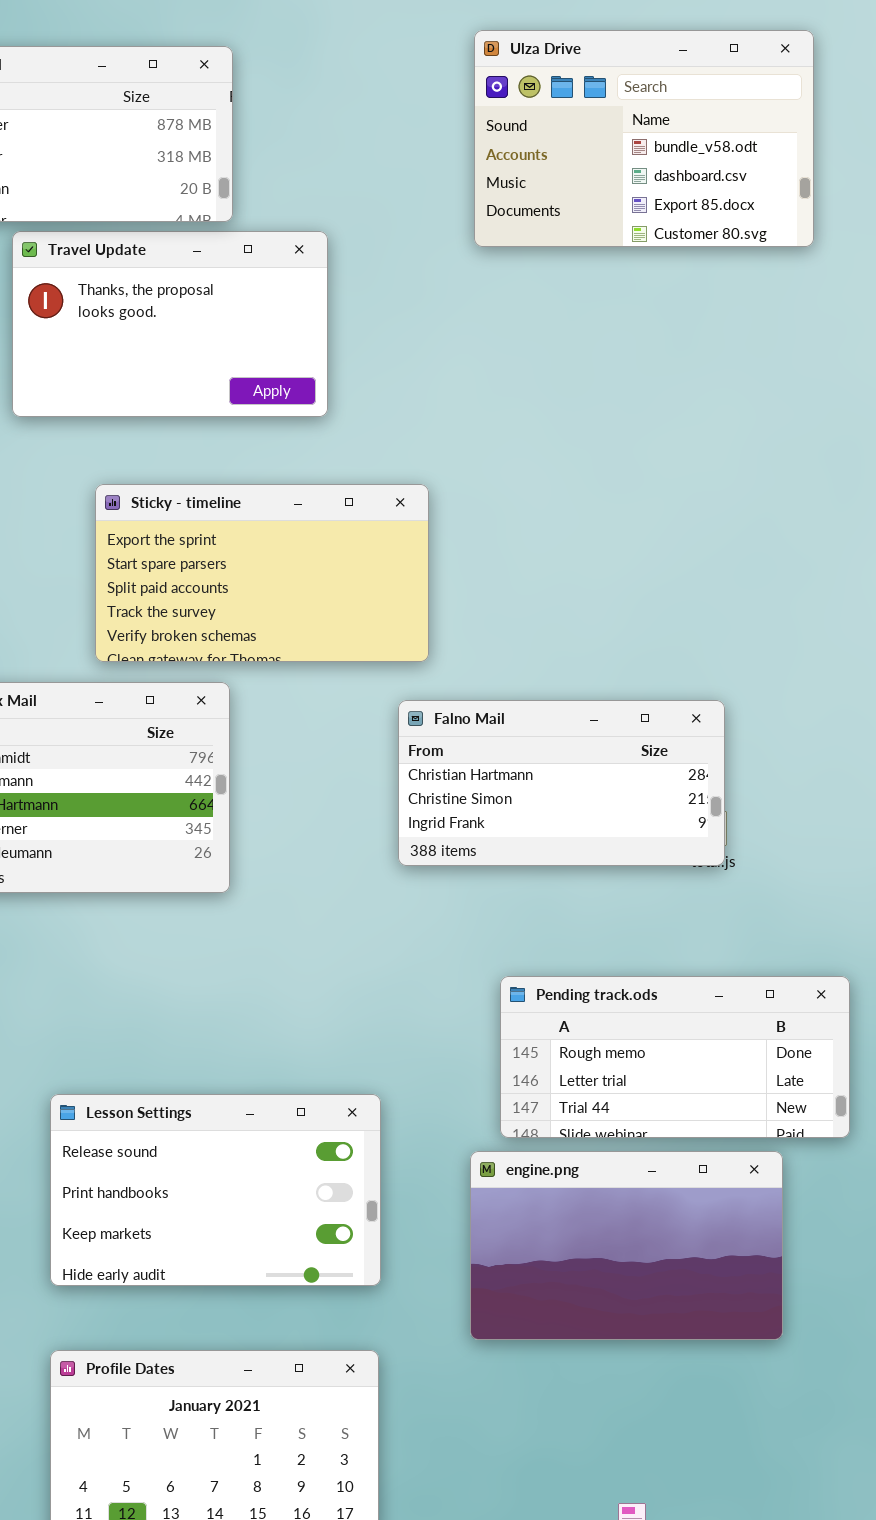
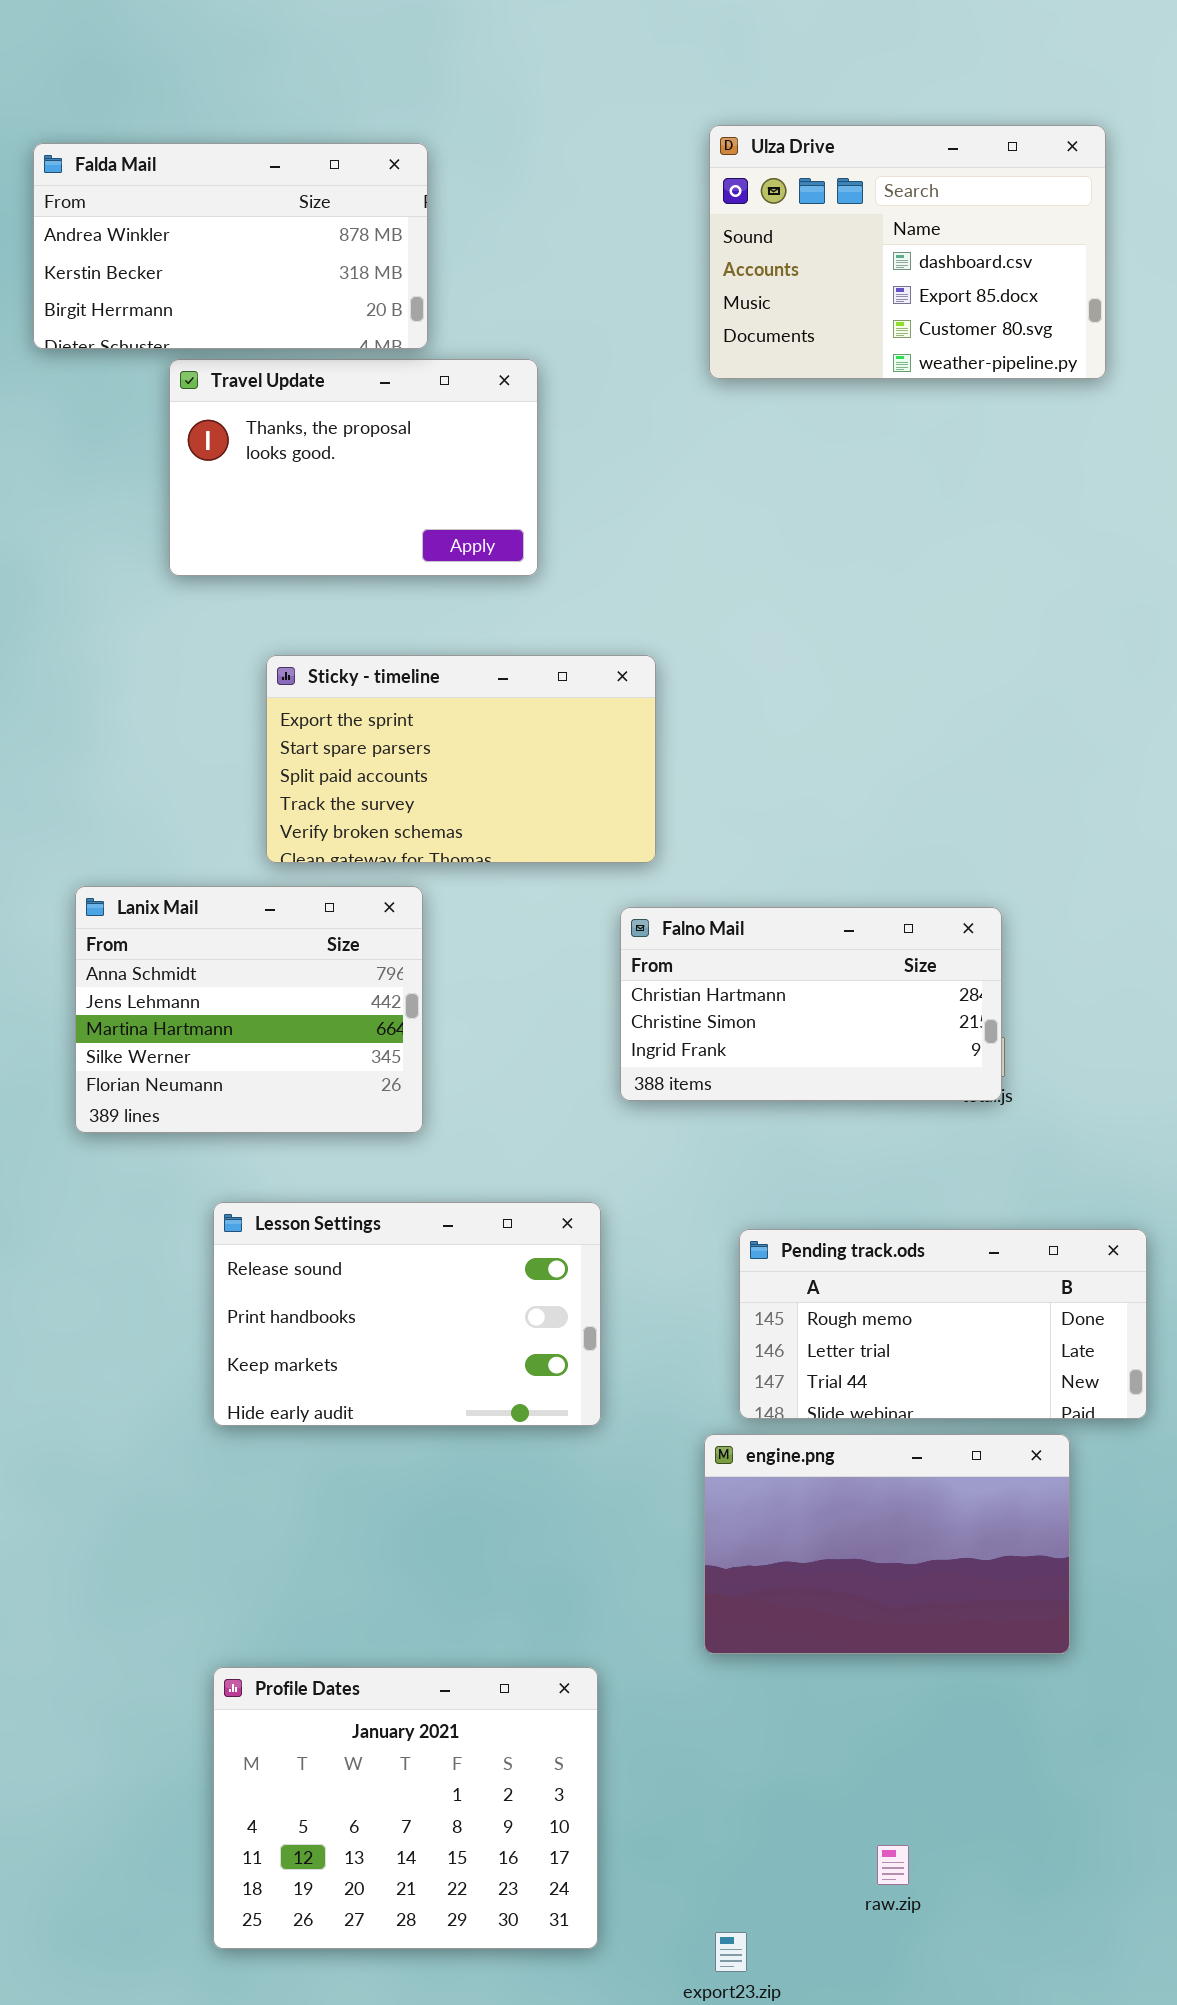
Ulza Drive: [474,30,814,247] -> [709,125,1106,379], scrolled down 1 row
Lesson Settings: [50,1094,381,1286] -> [213,1202,601,1426], moved

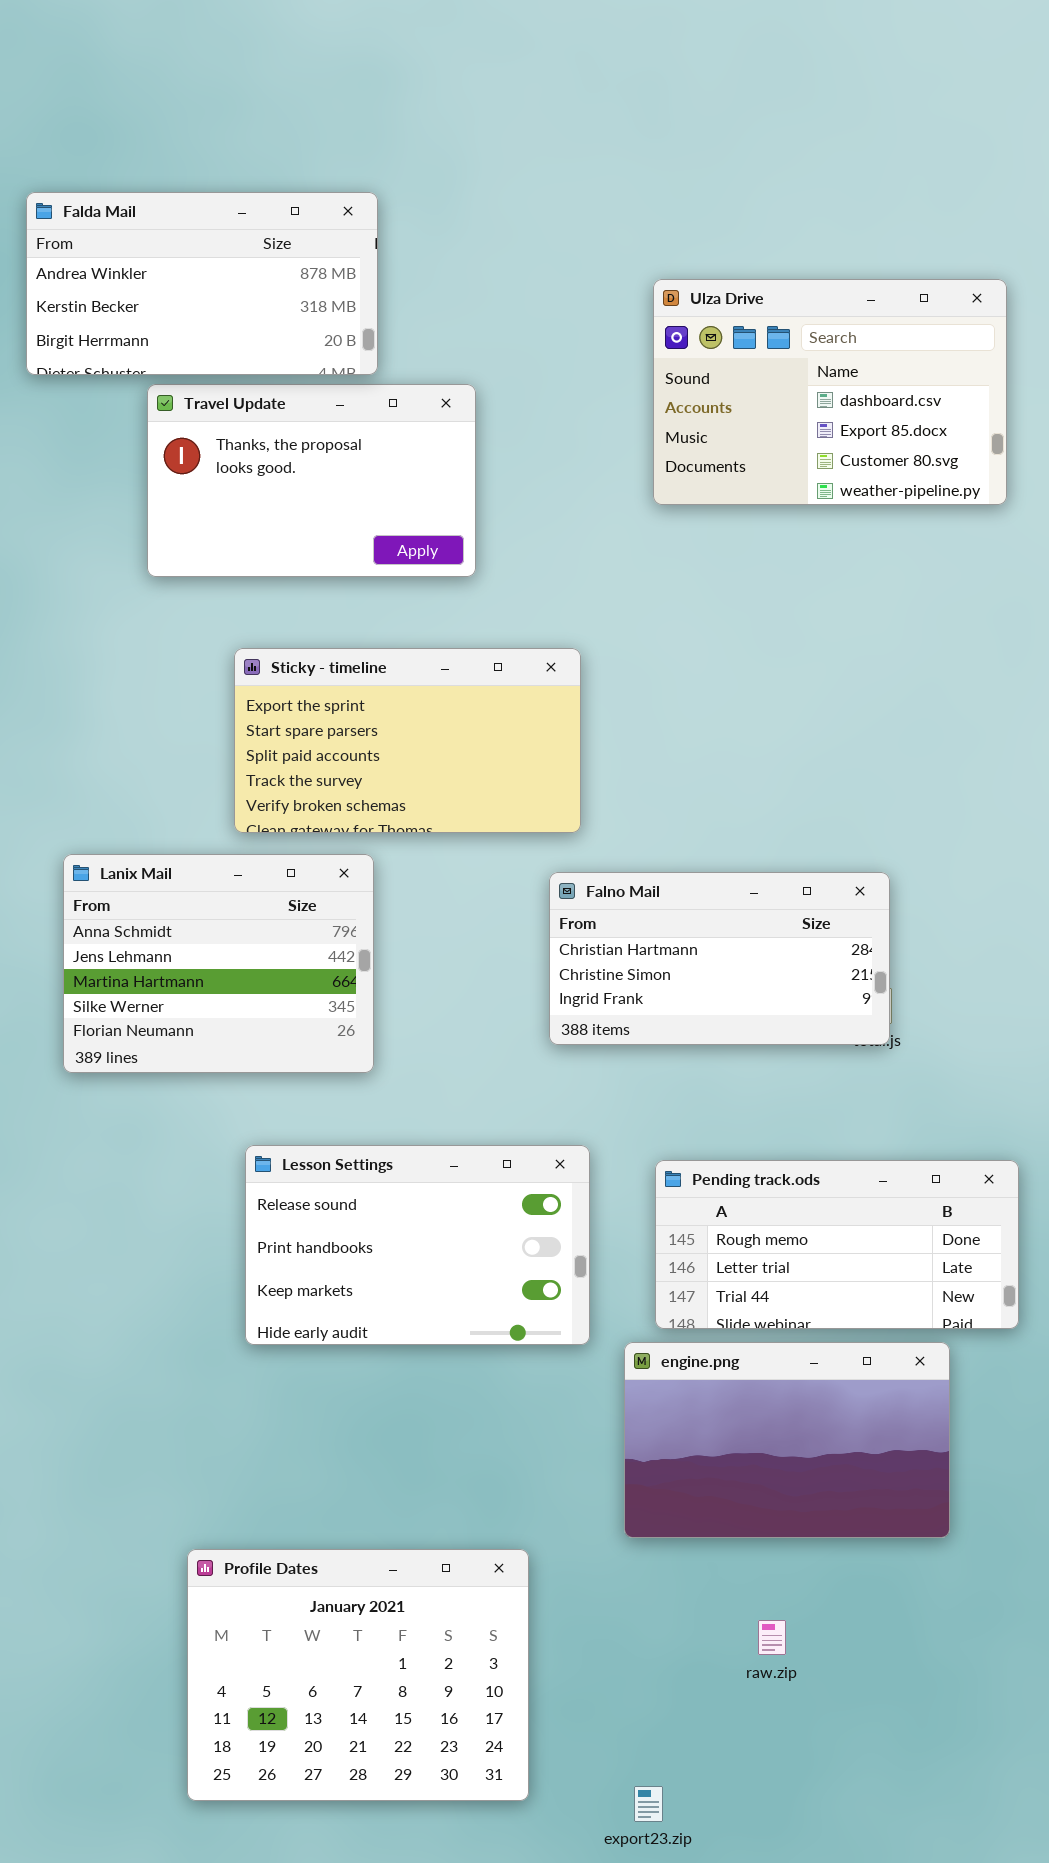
Ulza Drive: [709,125,1106,379] -> [653,279,1007,505], moved
Lesson Settings: [213,1202,601,1426] -> [245,1145,590,1345], moved
raw.zip: [877,1845,909,1885] -> [758,1620,786,1655], moved

